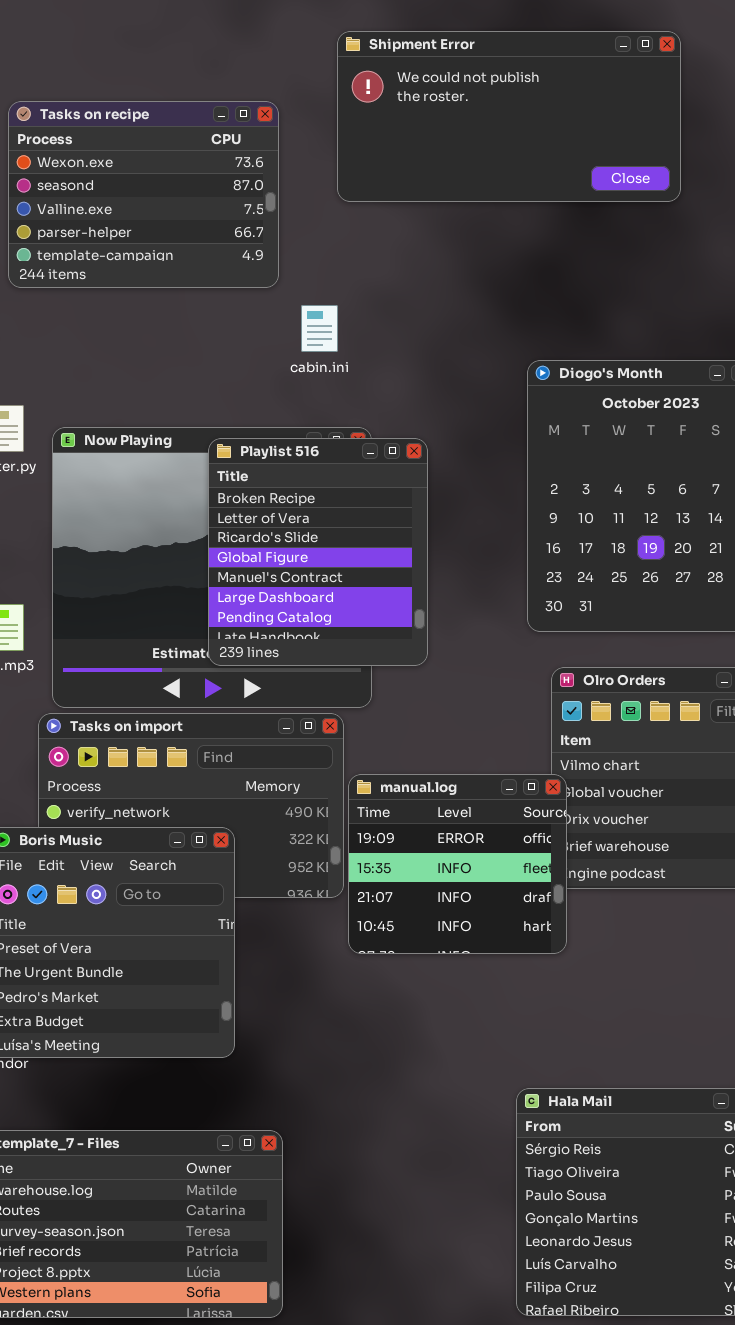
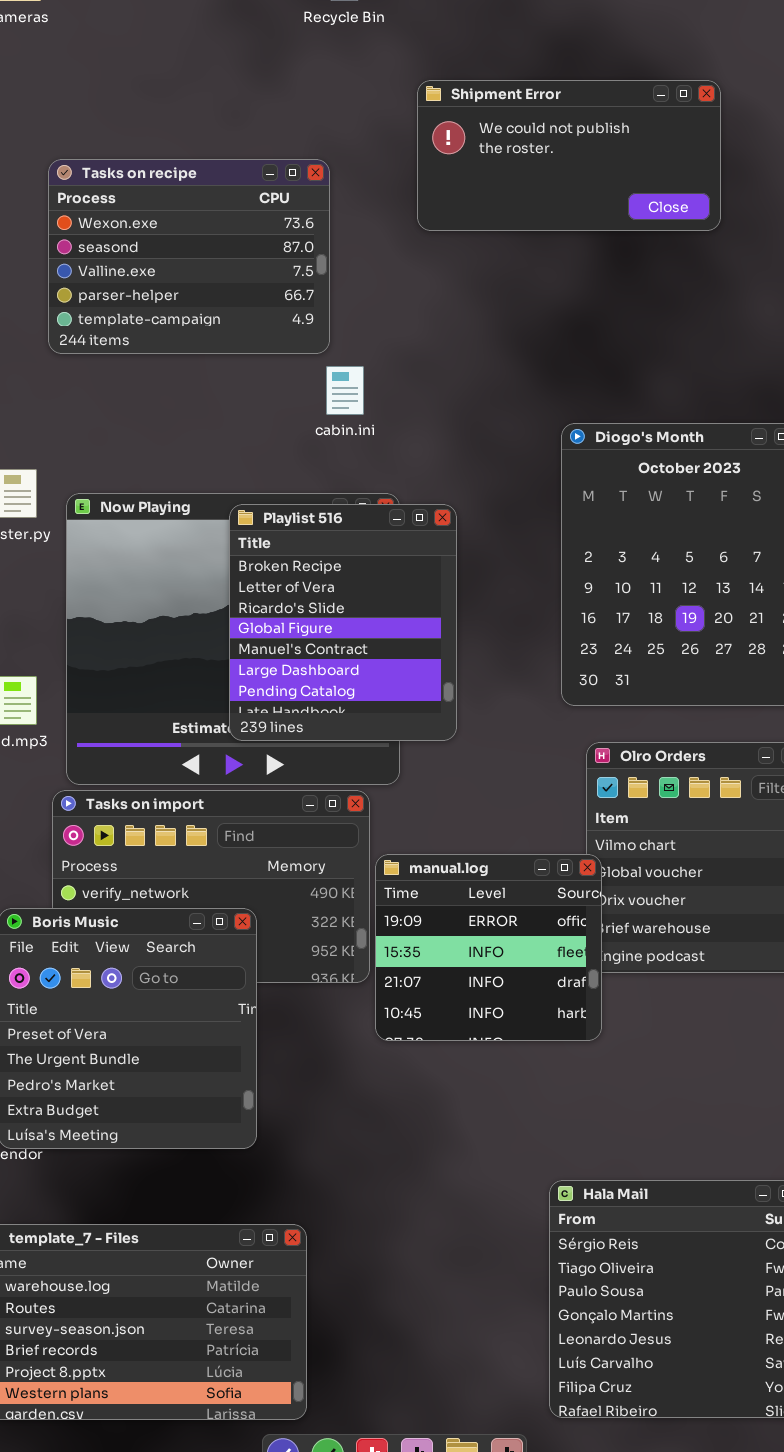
Shipment Error: [337,31,681,202] -> [417,80,721,231], resized
Tasks on recipe: [8,101,279,288] -> [48,159,330,354], moved

